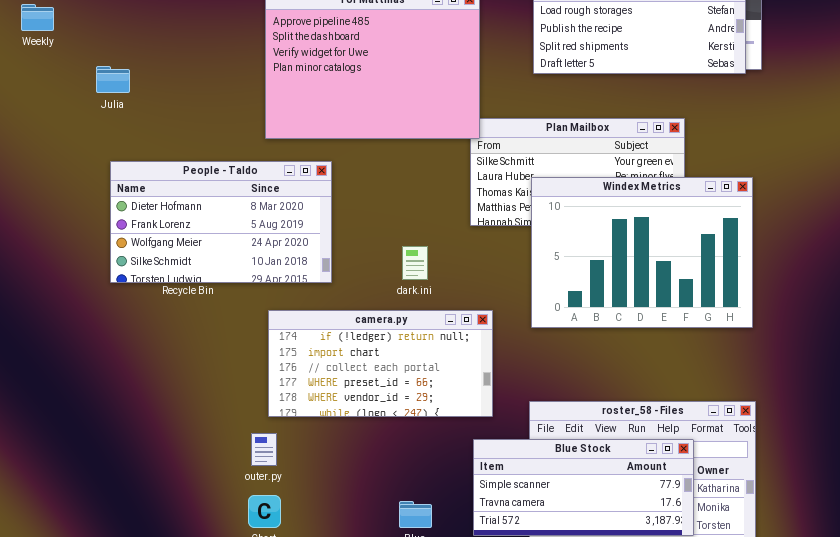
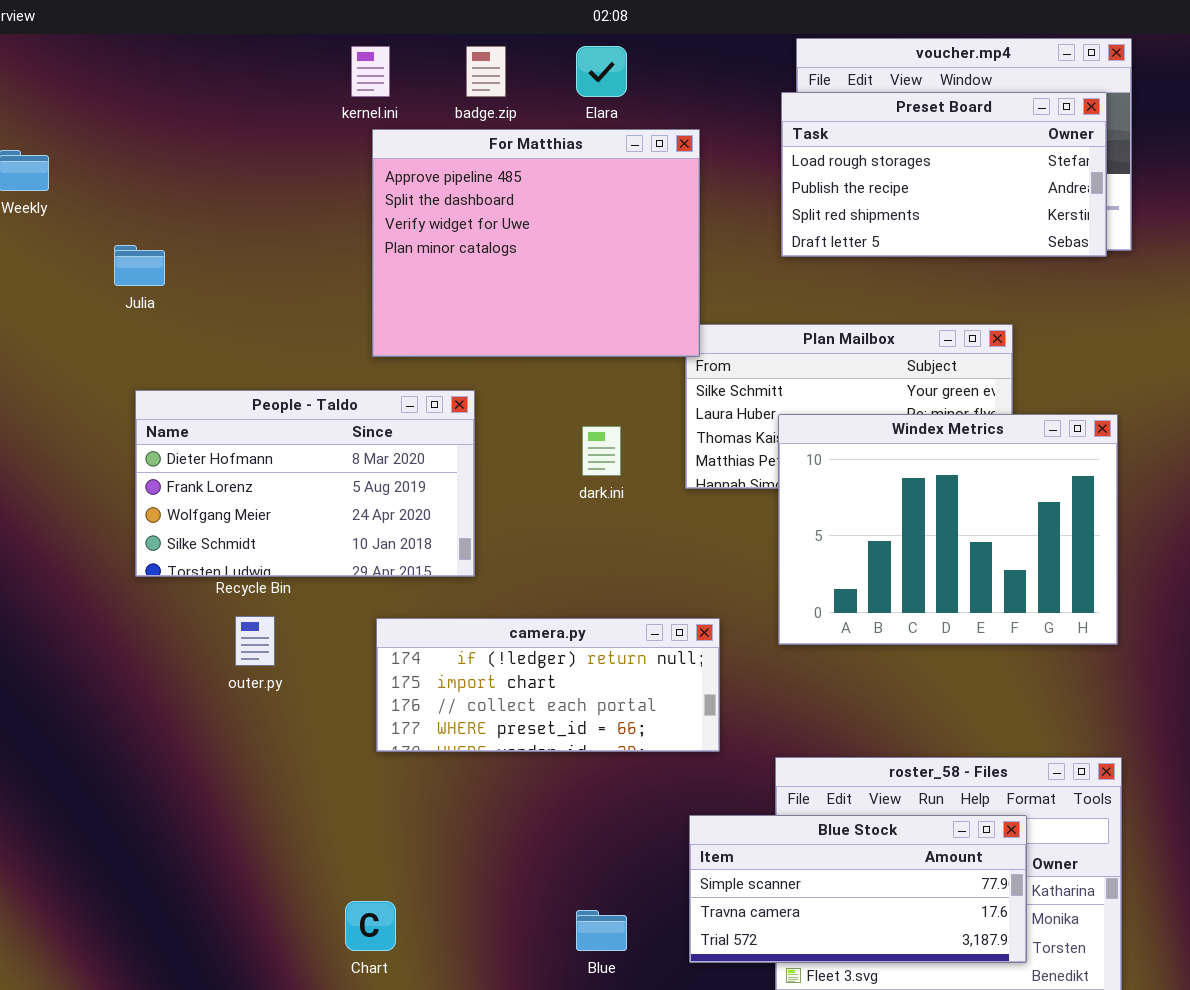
dark.ini: [402,246,428,280] -> [582,426,621,476], moved
camera.py: [268,310,493,417] -> [376,618,720,752], resized
outer.py: [251,433,277,466] -> [235,616,275,666], moved

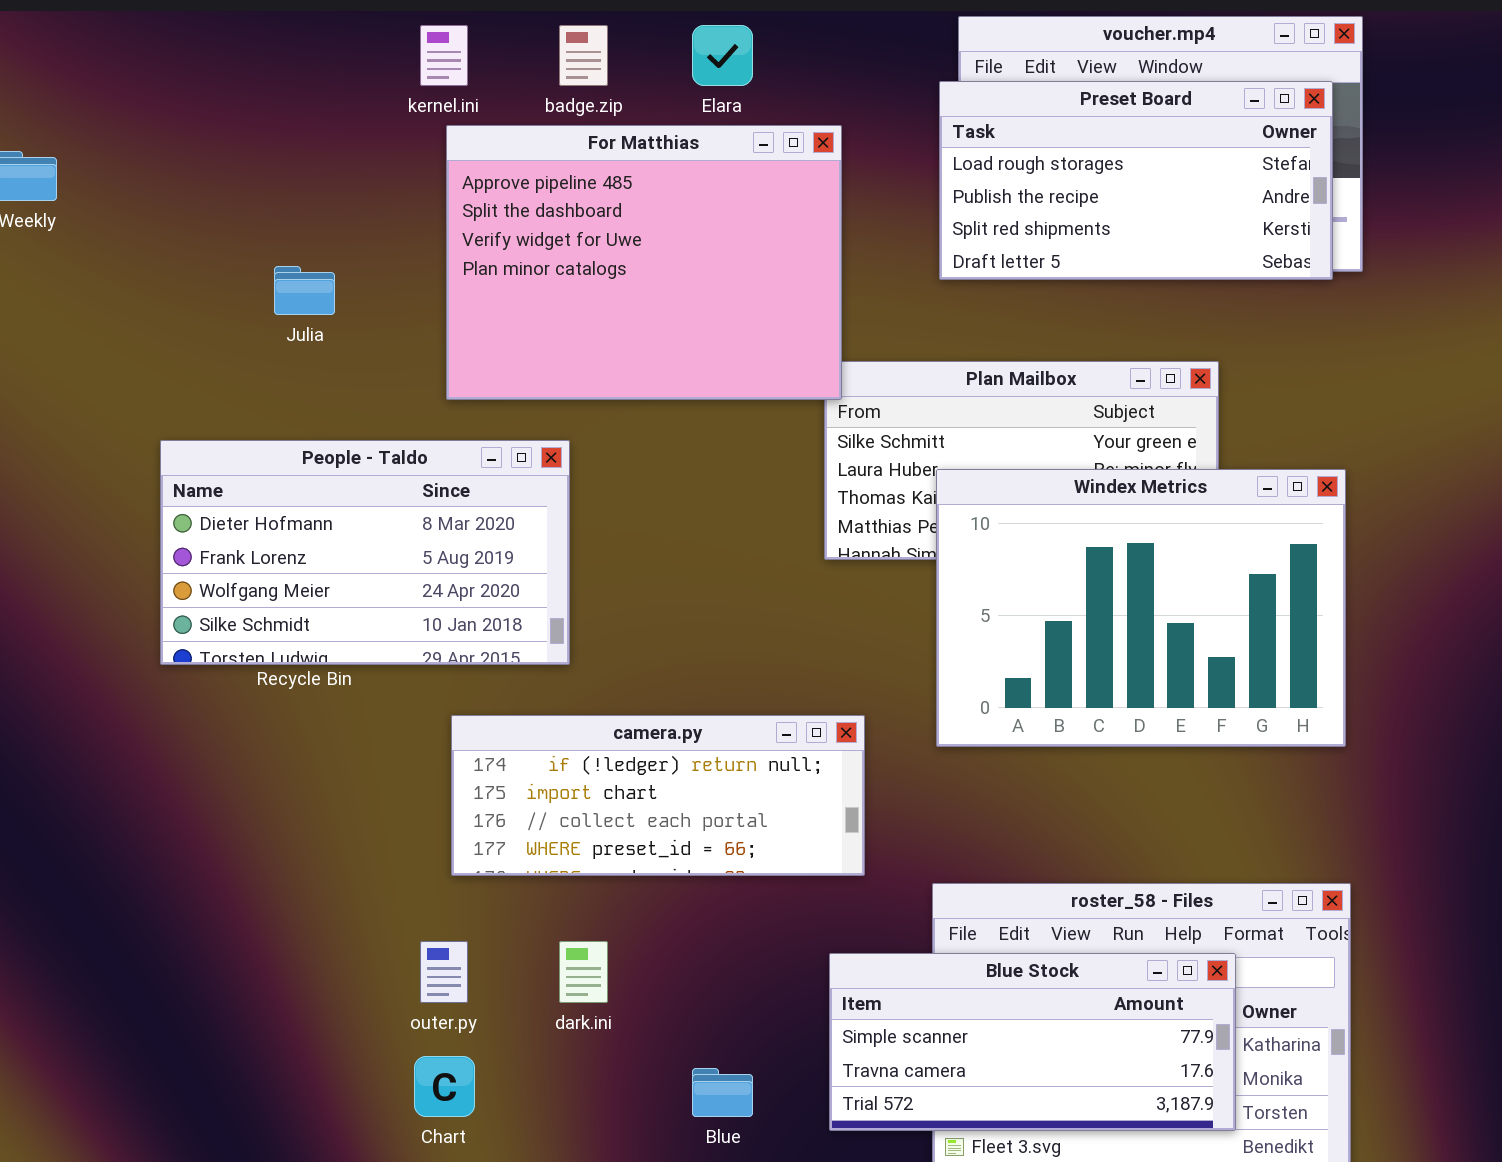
Julia: [114,245,165,286] -> [274,266,335,315], moved
dark.ini: [582,426,621,476] -> [559,941,608,1003], moved
outer.py: [235,616,275,666] -> [420,941,468,1003], moved

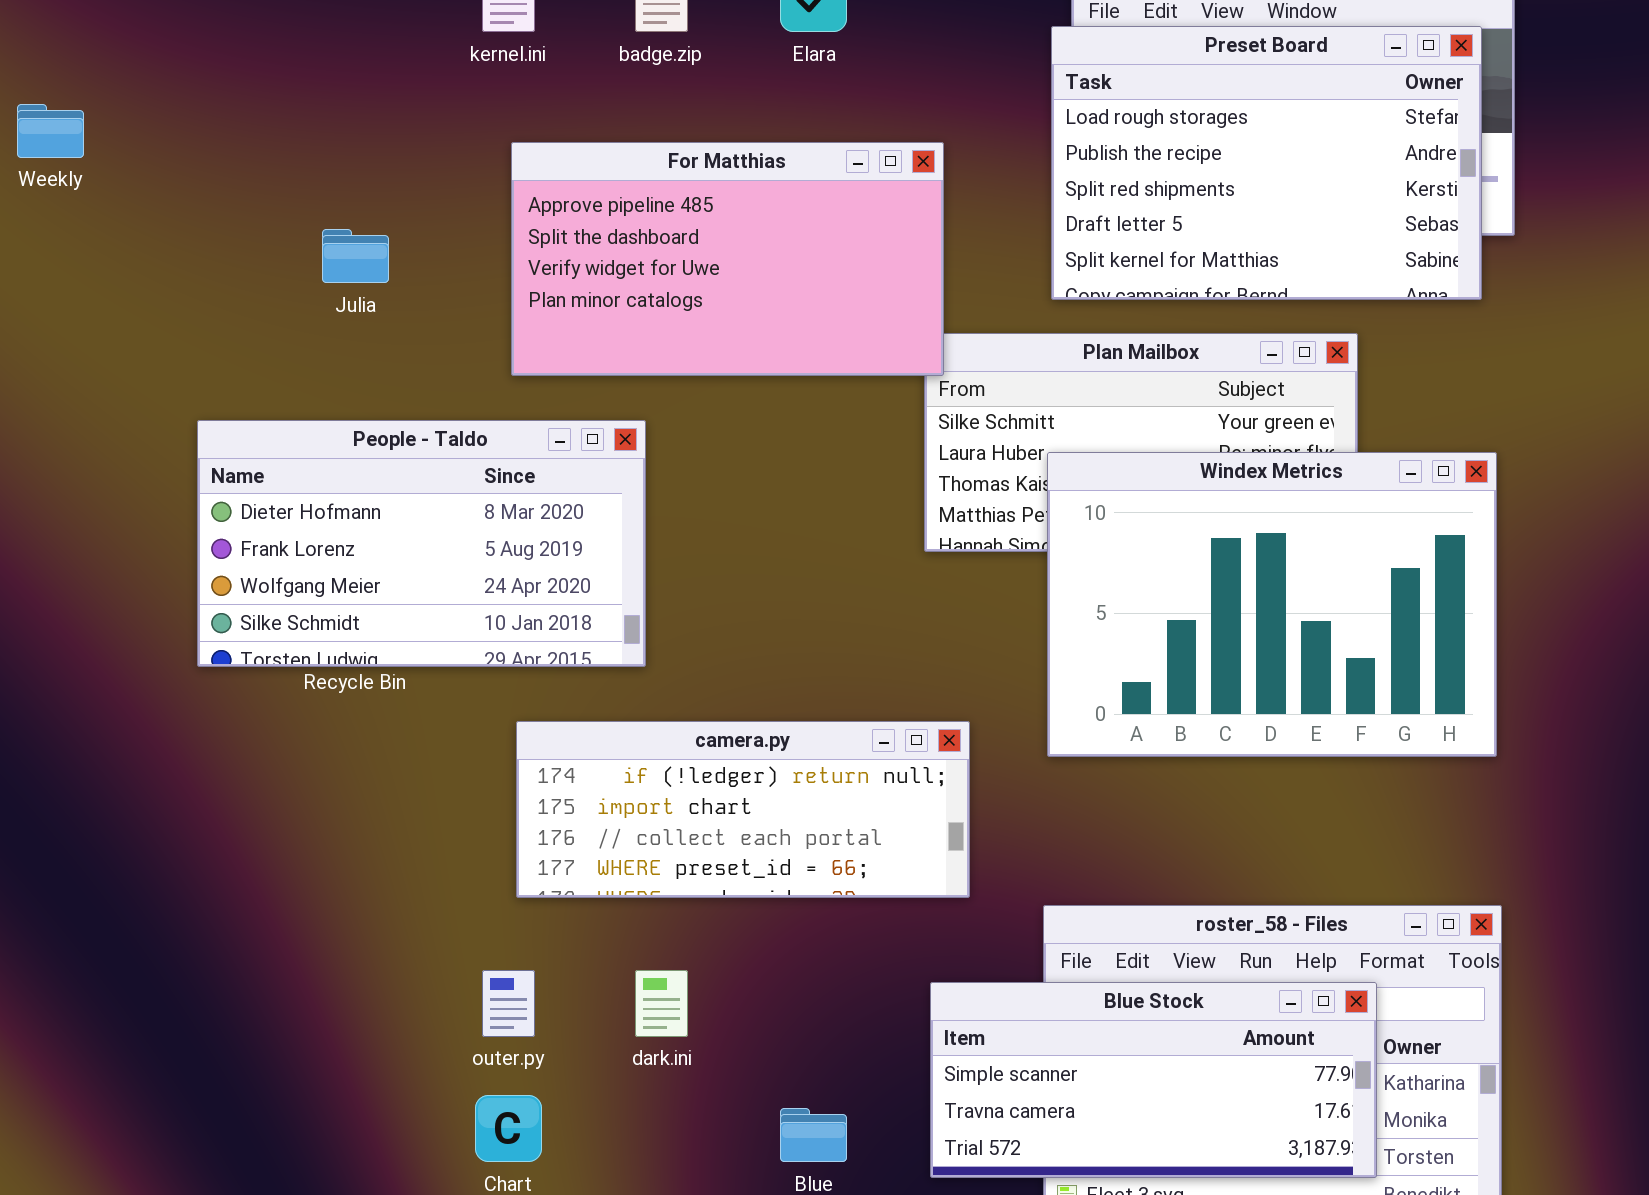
Preset Board: [939,81,1333,280] -> [1051,26,1482,300], resized
For Matthias: [446,125,842,400] -> [511,142,944,376], resized

